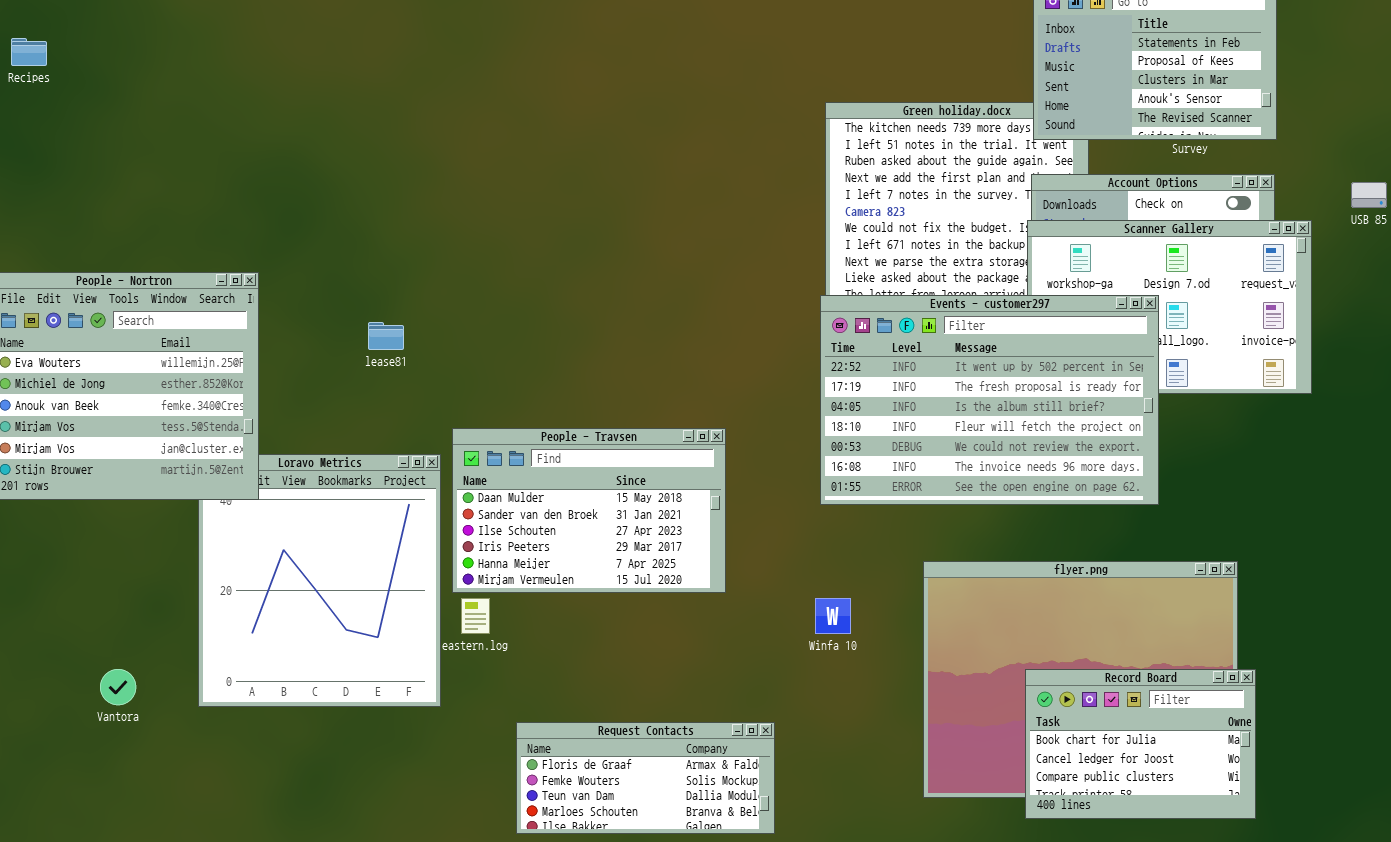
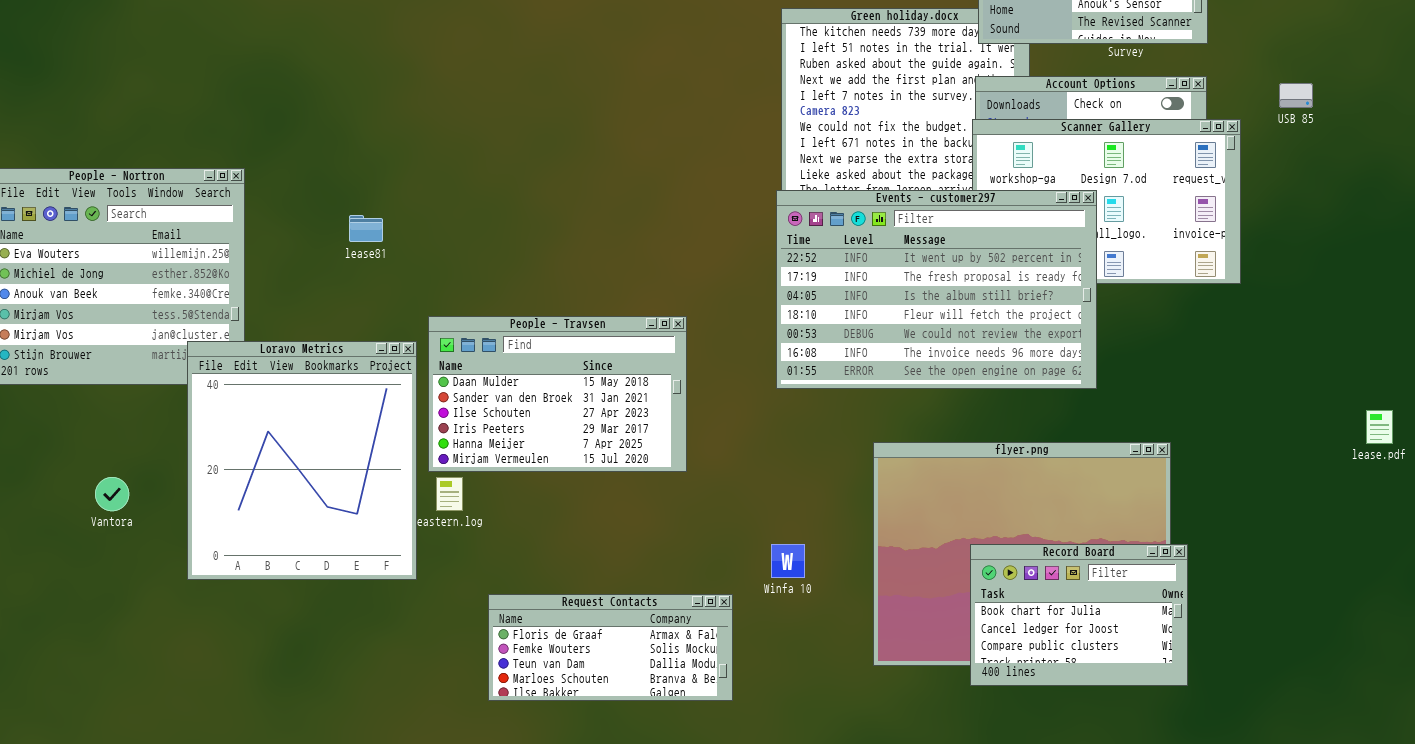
Loravo Metrics: [198,454,441,707] -> [187,341,417,580], raised
Winfa 10: [815,598,851,634] -> [771,544,805,578], moved
Vantora: [100,669,136,705] -> [95,477,129,511], moved

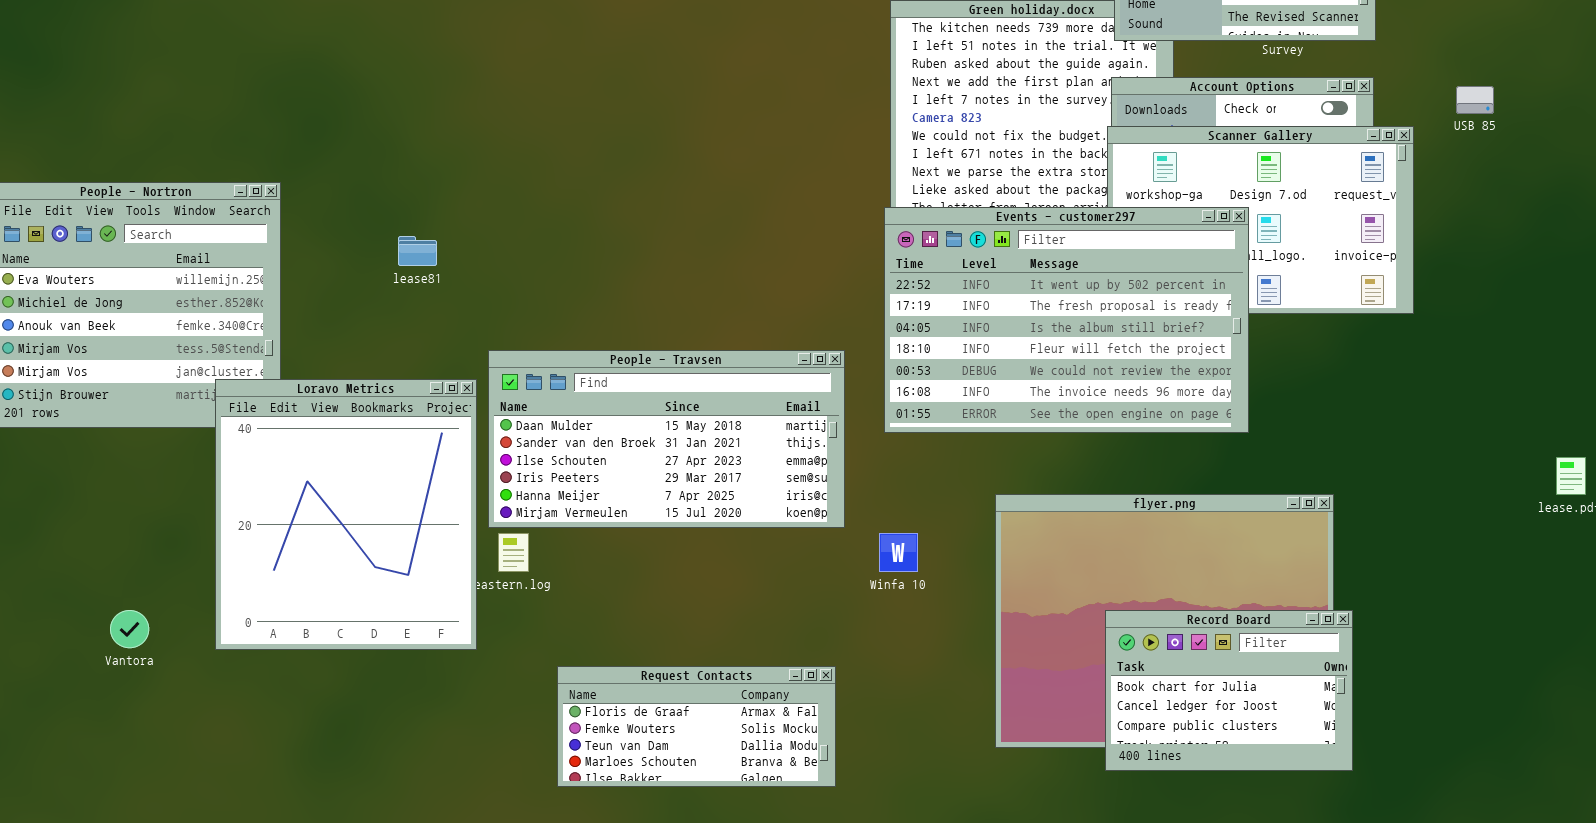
People - Travsen: [428,316,687,472] -> [488,350,845,528], resized
Vantora: [95,477,129,511] -> [110,610,149,648], moved
Winfa 10: [771,544,805,578] -> [879,533,918,572], moved

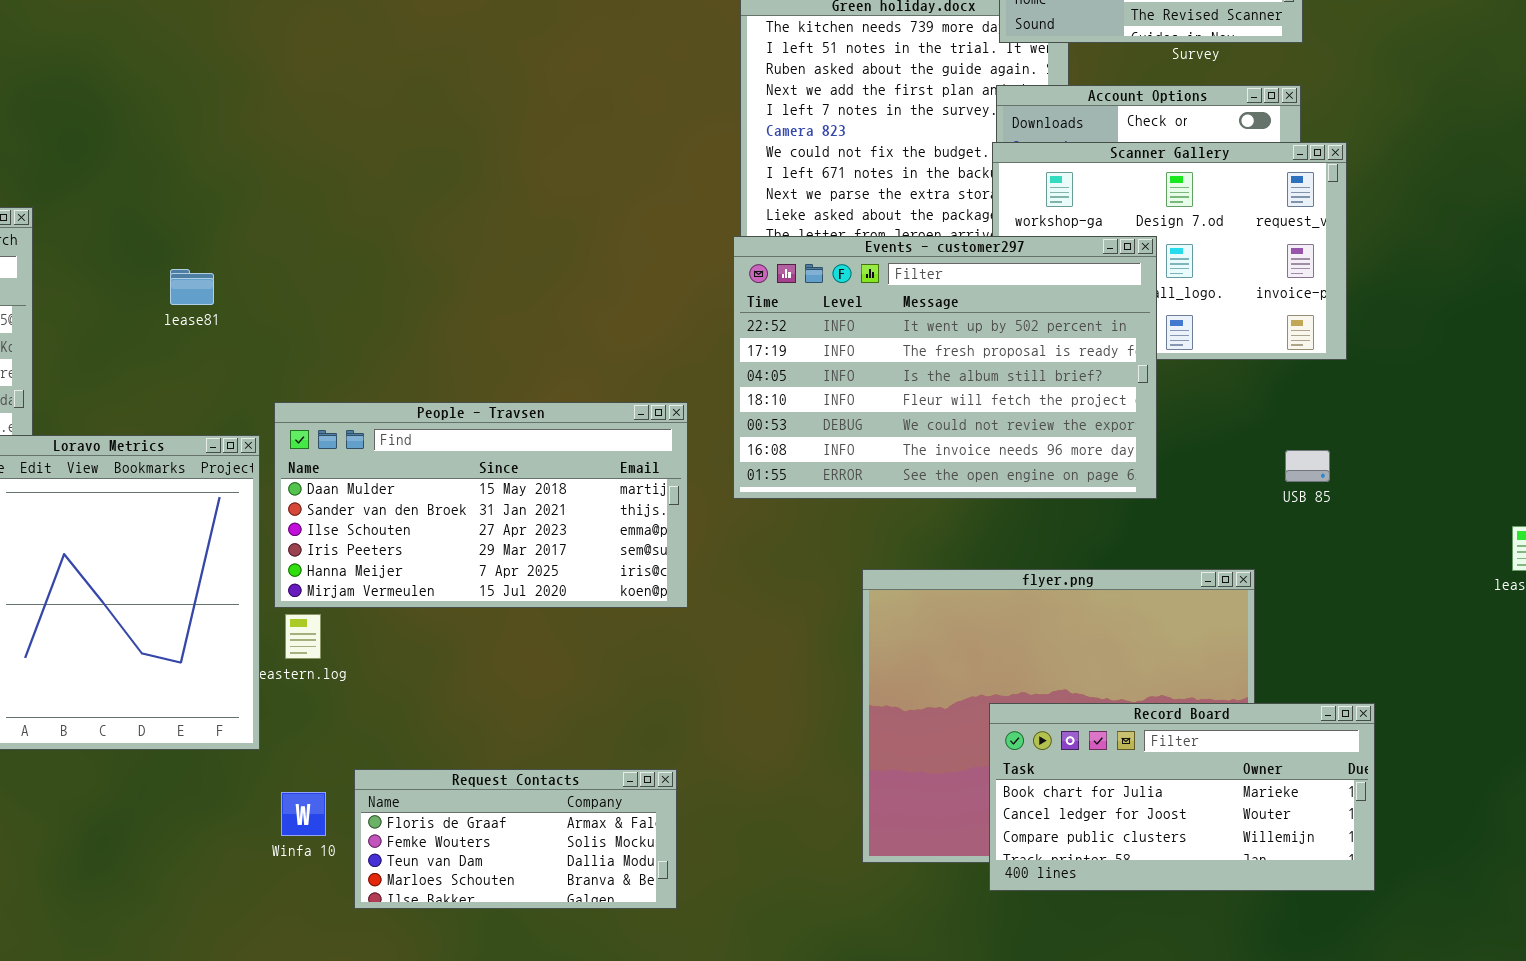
USB 85: [1456,86,1494,114] -> [1285,450,1330,482], moved
Winfa 10: [879,533,918,572] -> [281,792,326,836], moved
Record Board: [1105,610,1353,771] -> [989,703,1375,891], resized

